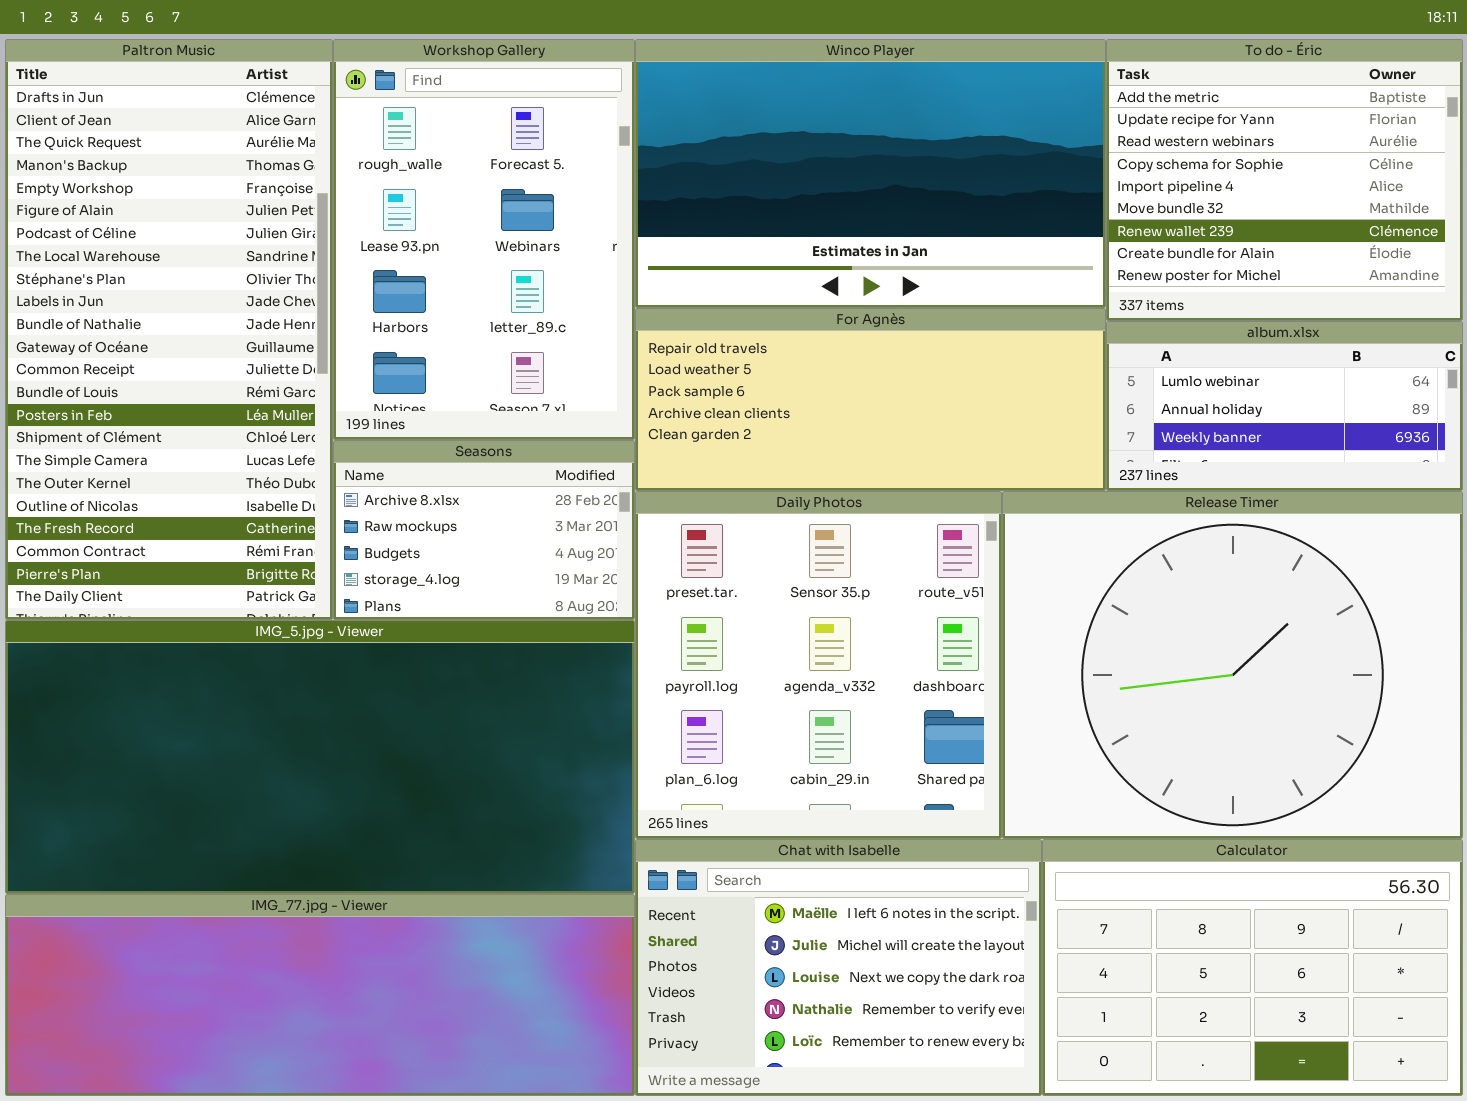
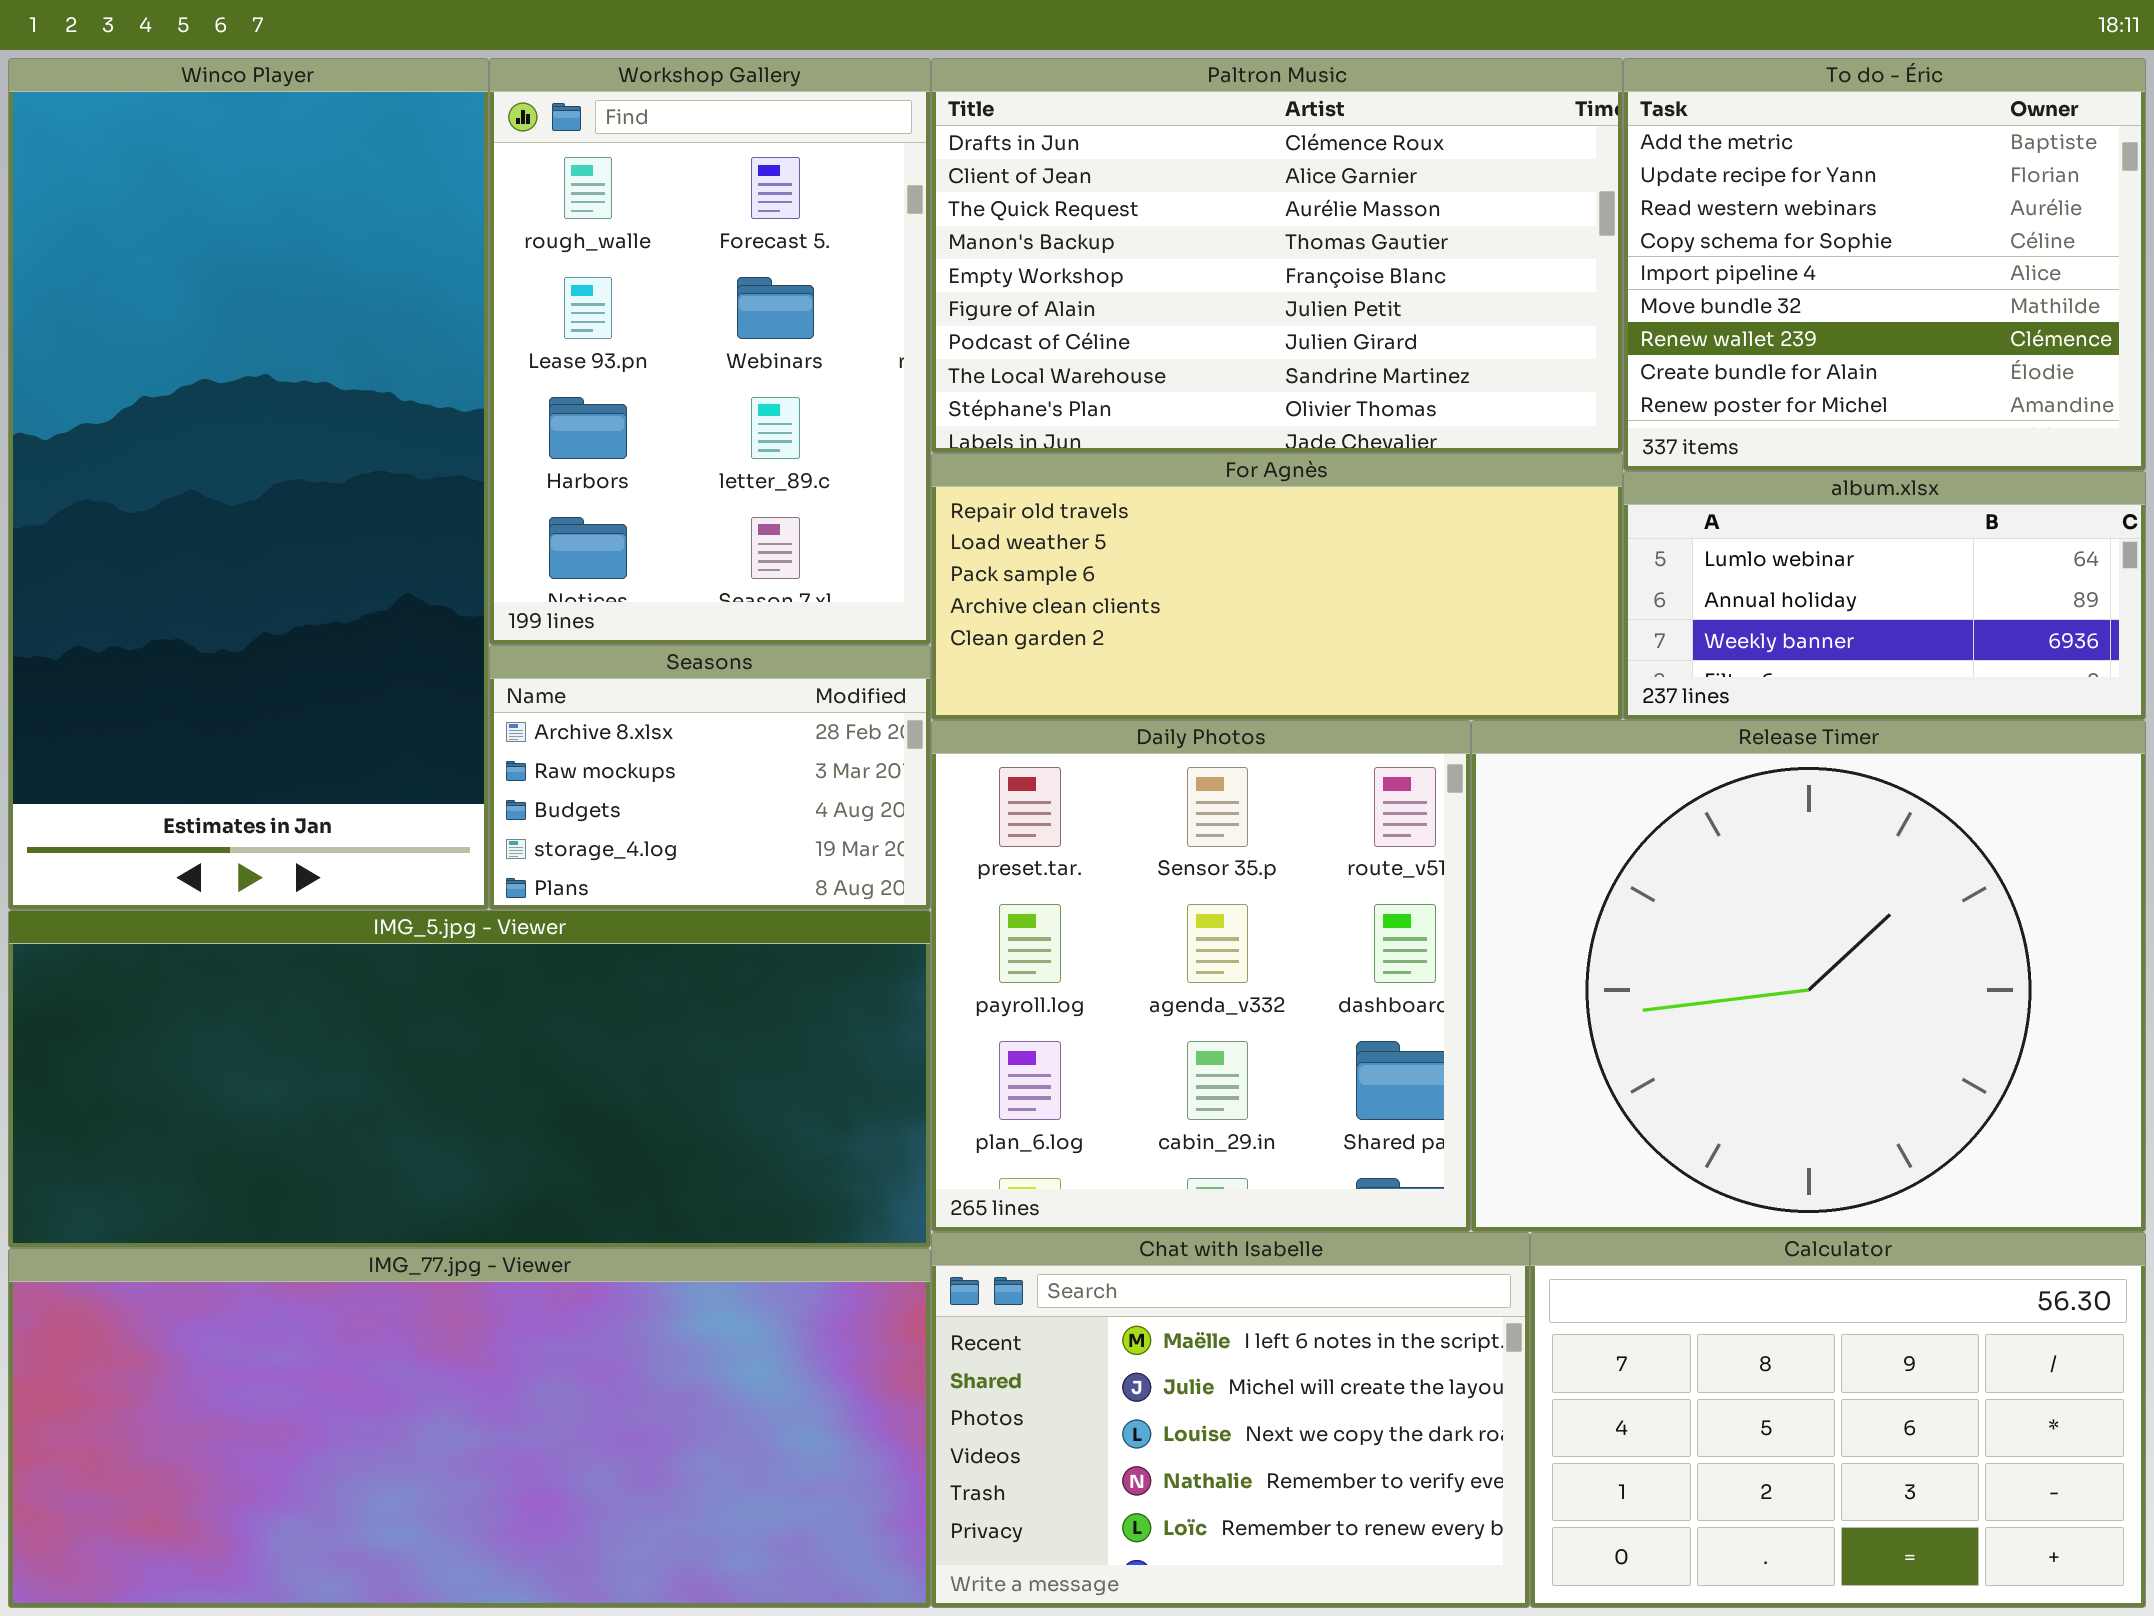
Paltron Music: [5,39,333,620] -> [931,58,1623,453], moved, resized
Winco Player: [635,39,1106,308] -> [8,58,489,910], moved, resized
IMG_5.jpg - Viewer: [5,620,635,894] -> [8,910,931,1248], resized
IMG_77.jpg - Viewer: [5,894,635,1096] -> [8,1248,931,1608], resized

